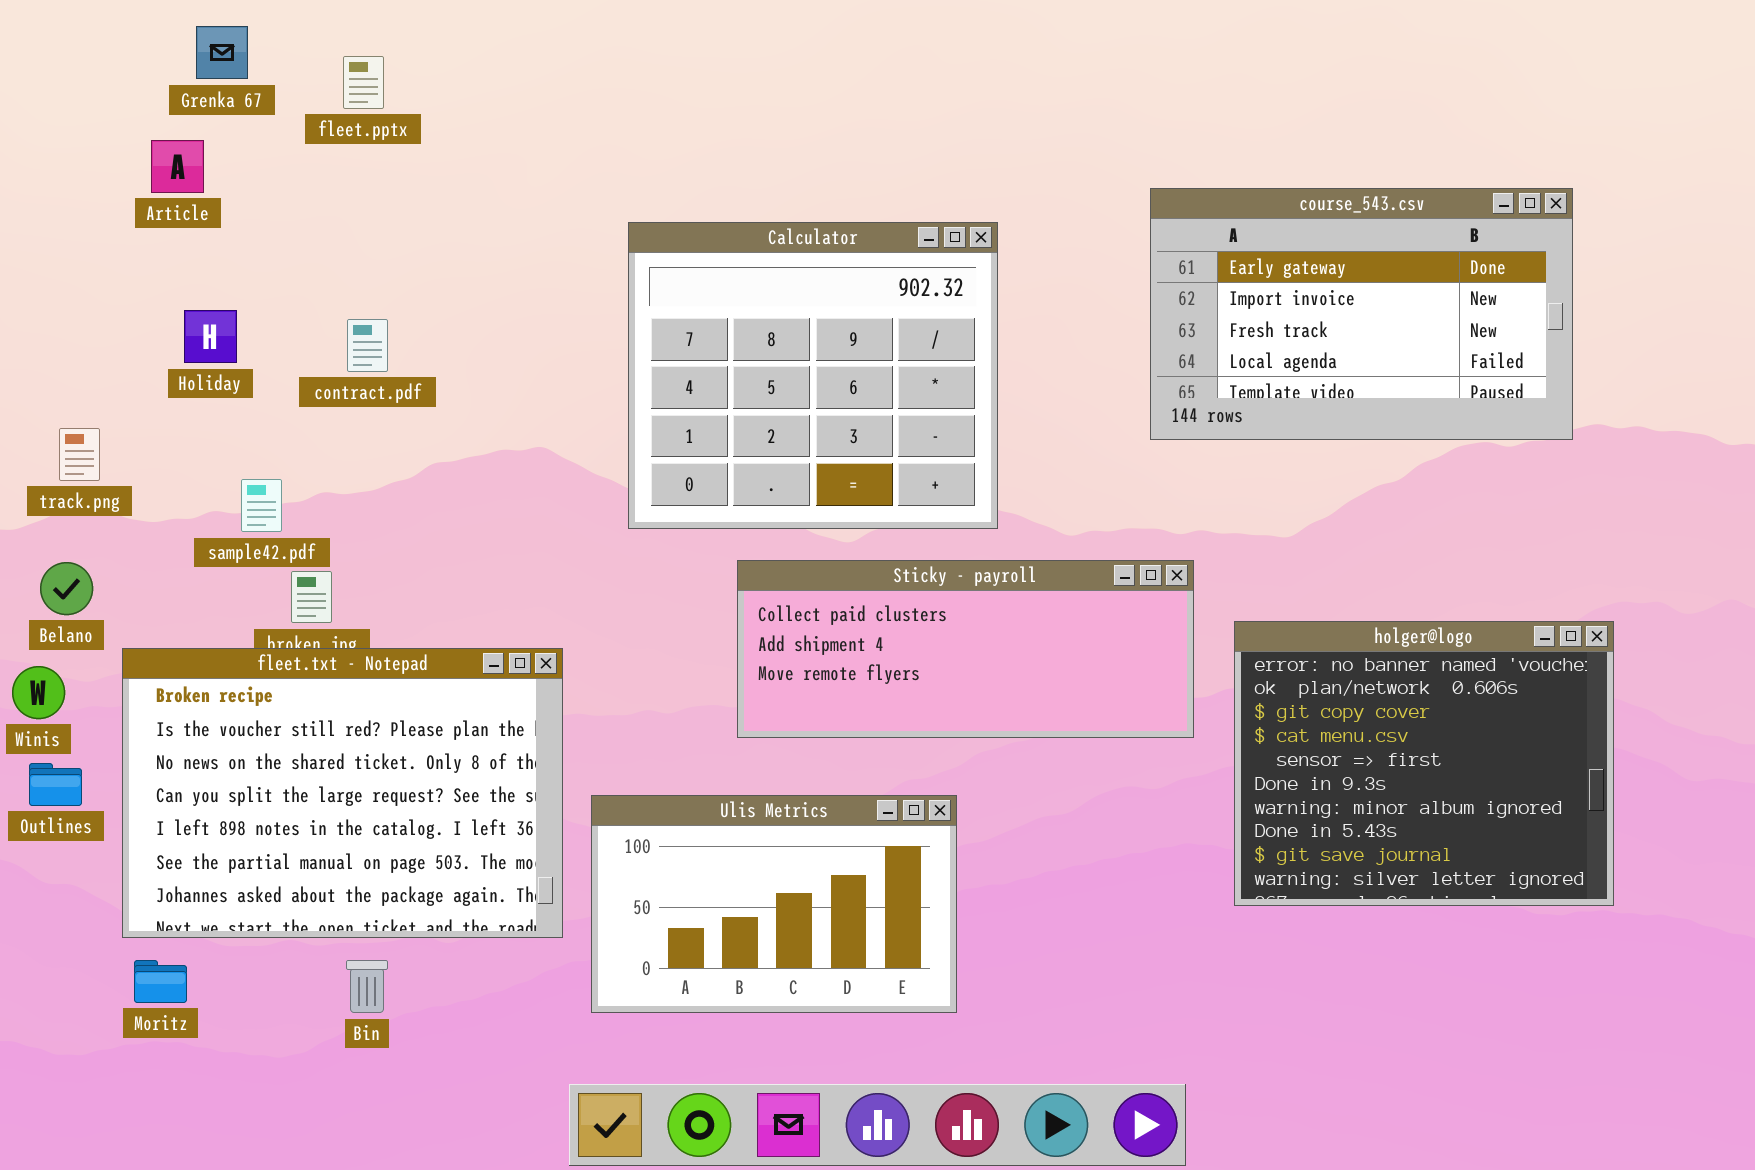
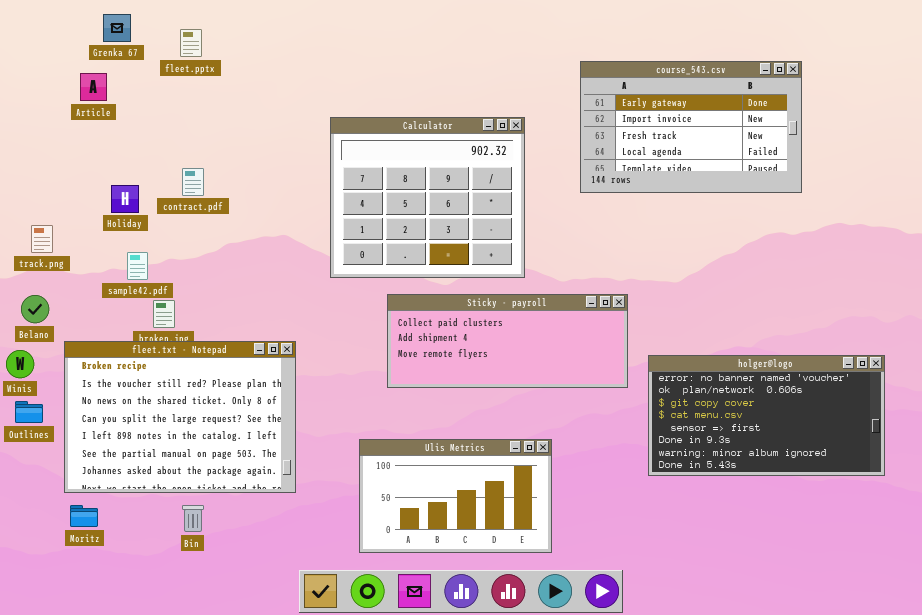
course_543.csv: [1150,188,1573,440] -> [580,61,802,193], moved
Holiday: [184,310,237,363] -> [111,185,139,213], moved
holger@logo: [1234,621,1614,906] -> [648,355,885,476], resized
Ulis Metrics: [591,795,957,1013] -> [359,439,552,553], moved

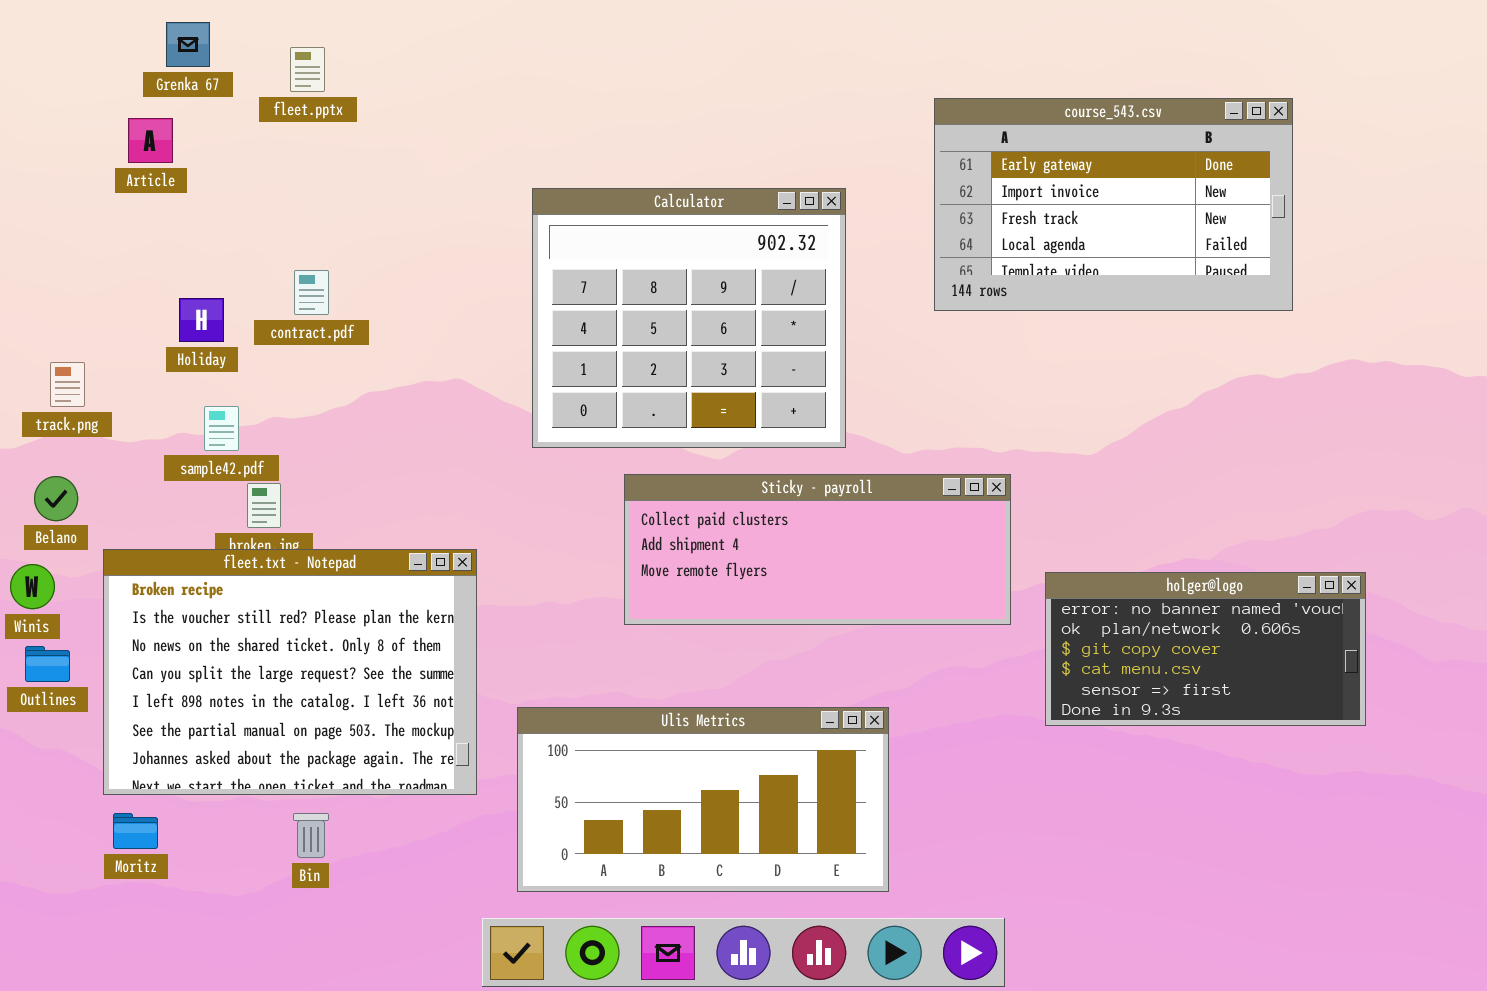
holger@logo: [648,355,885,476] -> [1045,572,1366,726], resized
Ulis Metrics: [359,439,552,553] -> [517,707,889,892], resized

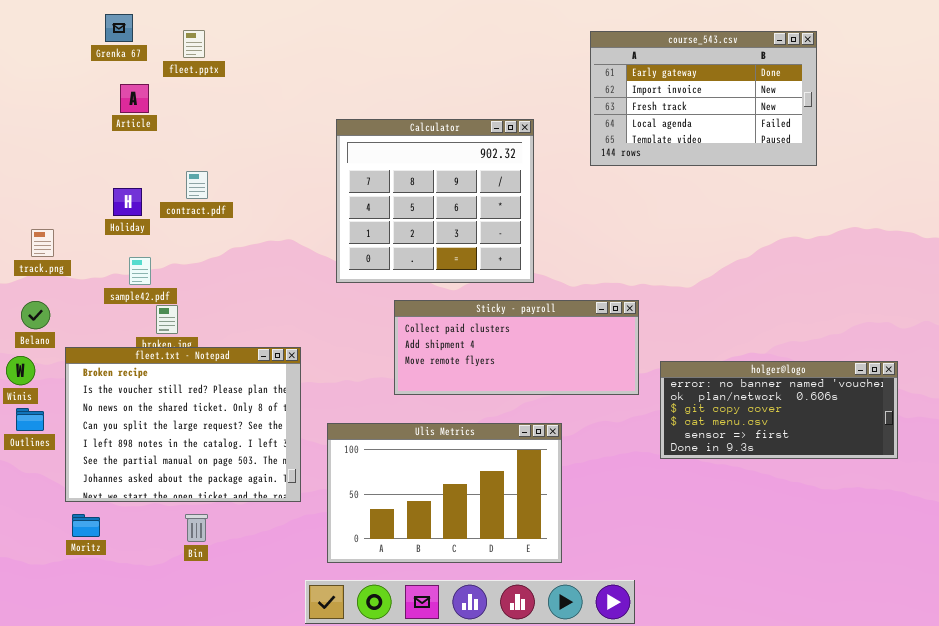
course_543.csv: [934,98,1293,311] -> [590,31,817,166], moved
Article: [128,118,173,163] -> [120,84,149,113], moved
holger@logo: [1045,572,1366,726] -> [660,361,898,459], resized
Ulis Metrics: [517,707,889,892] -> [327,423,562,563], resized

